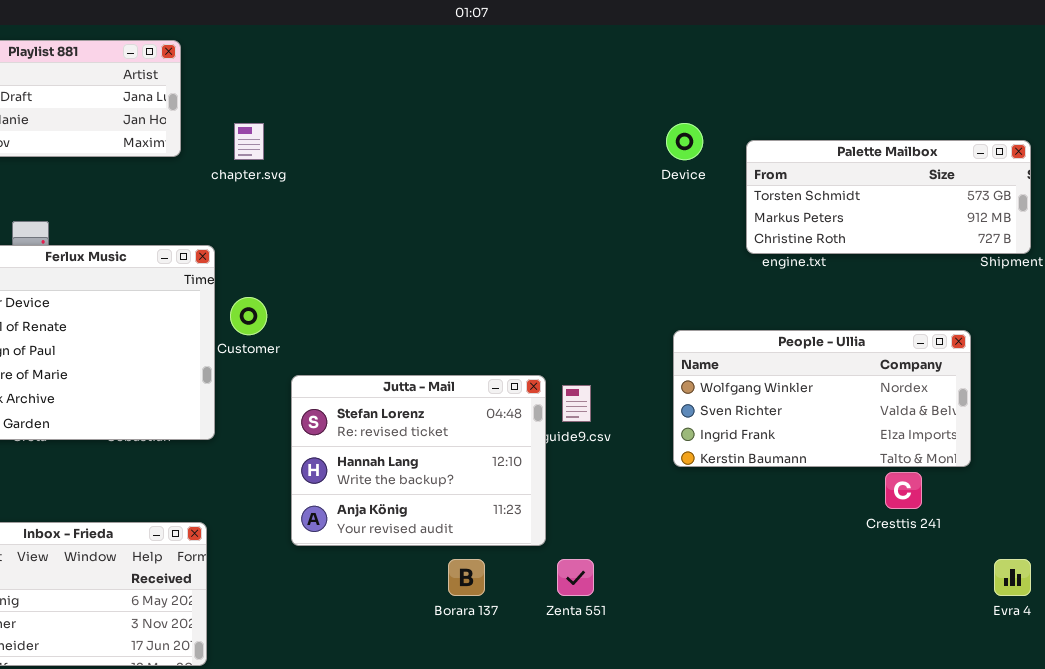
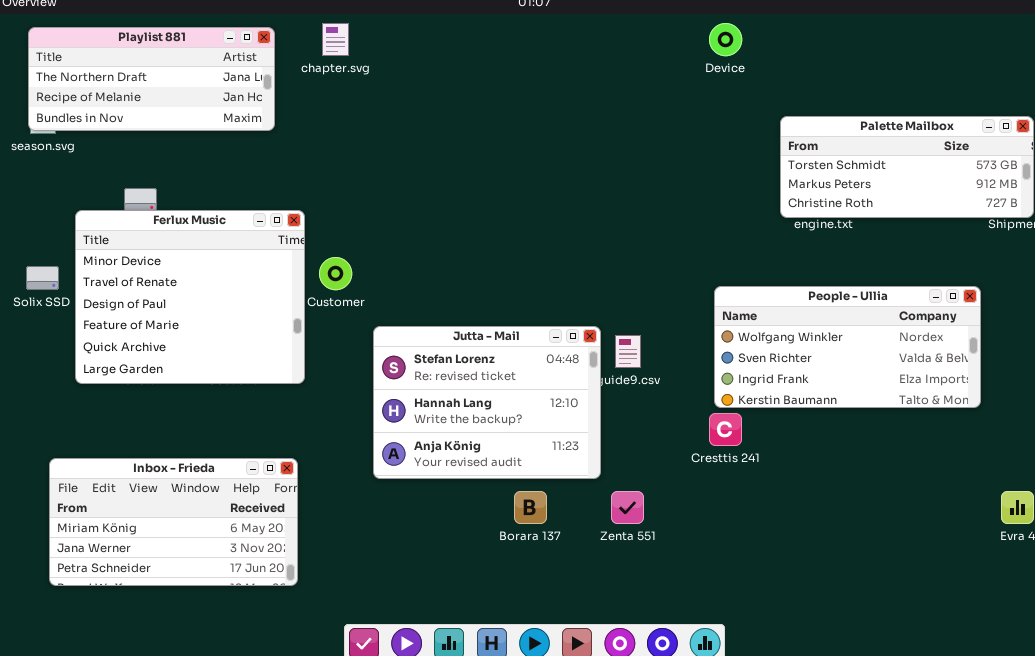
chapter.svg: [234,123,264,160] -> [322,23,349,56], moved
Device: [666,123,703,160] -> [709,23,742,56], moved
Cresttis 241: [885,472,922,509] -> [709,413,742,446], moved

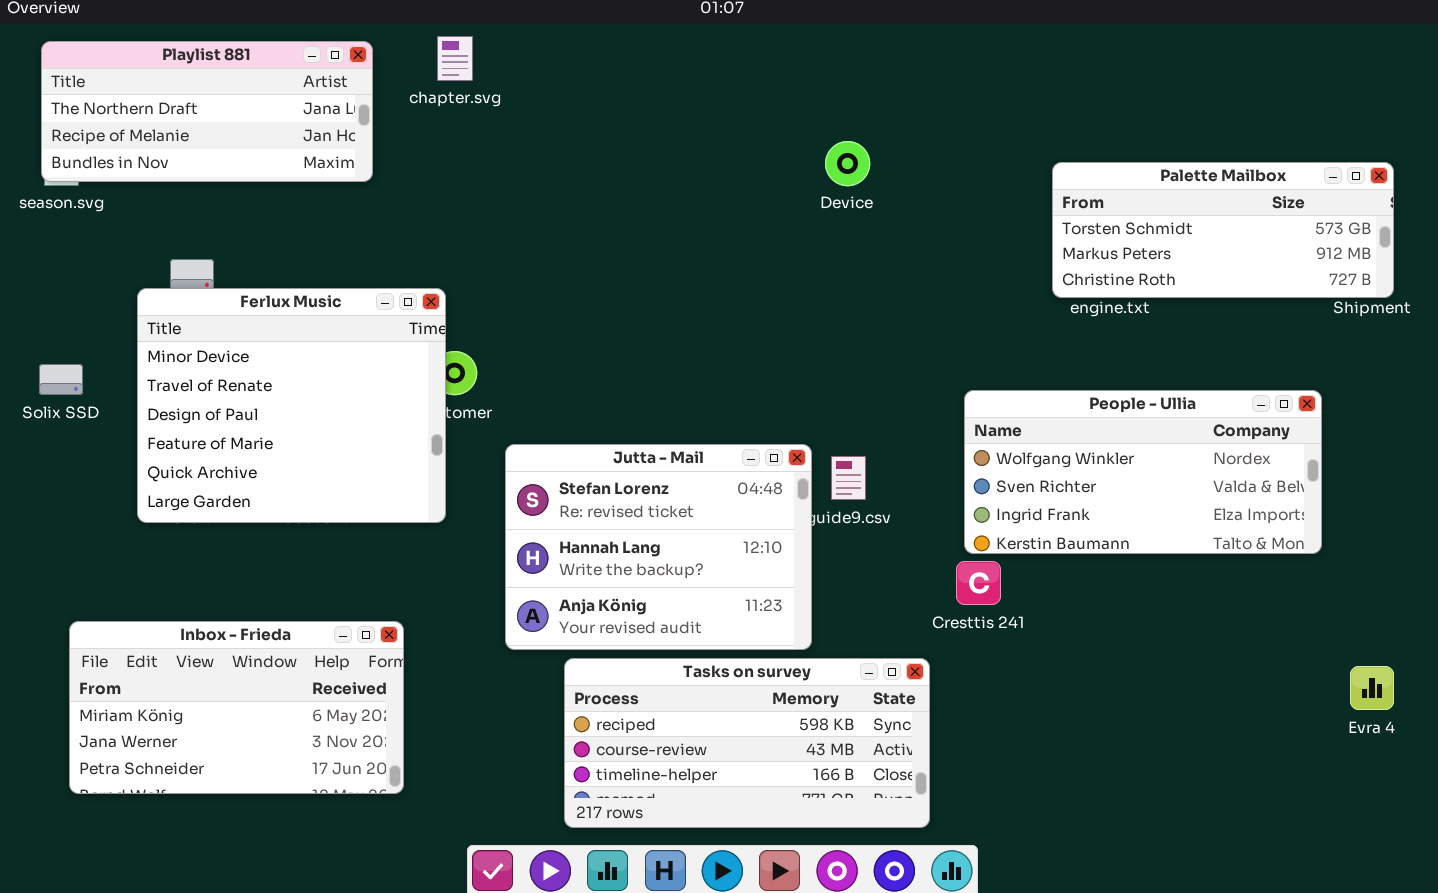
Device: [709,23,742,56] -> [825,141,870,186], moved
Ferlux Music: [75,210,305,384] -> [137,288,446,523], moved
Tasks on survey: none -> [564,658,930,828], opened

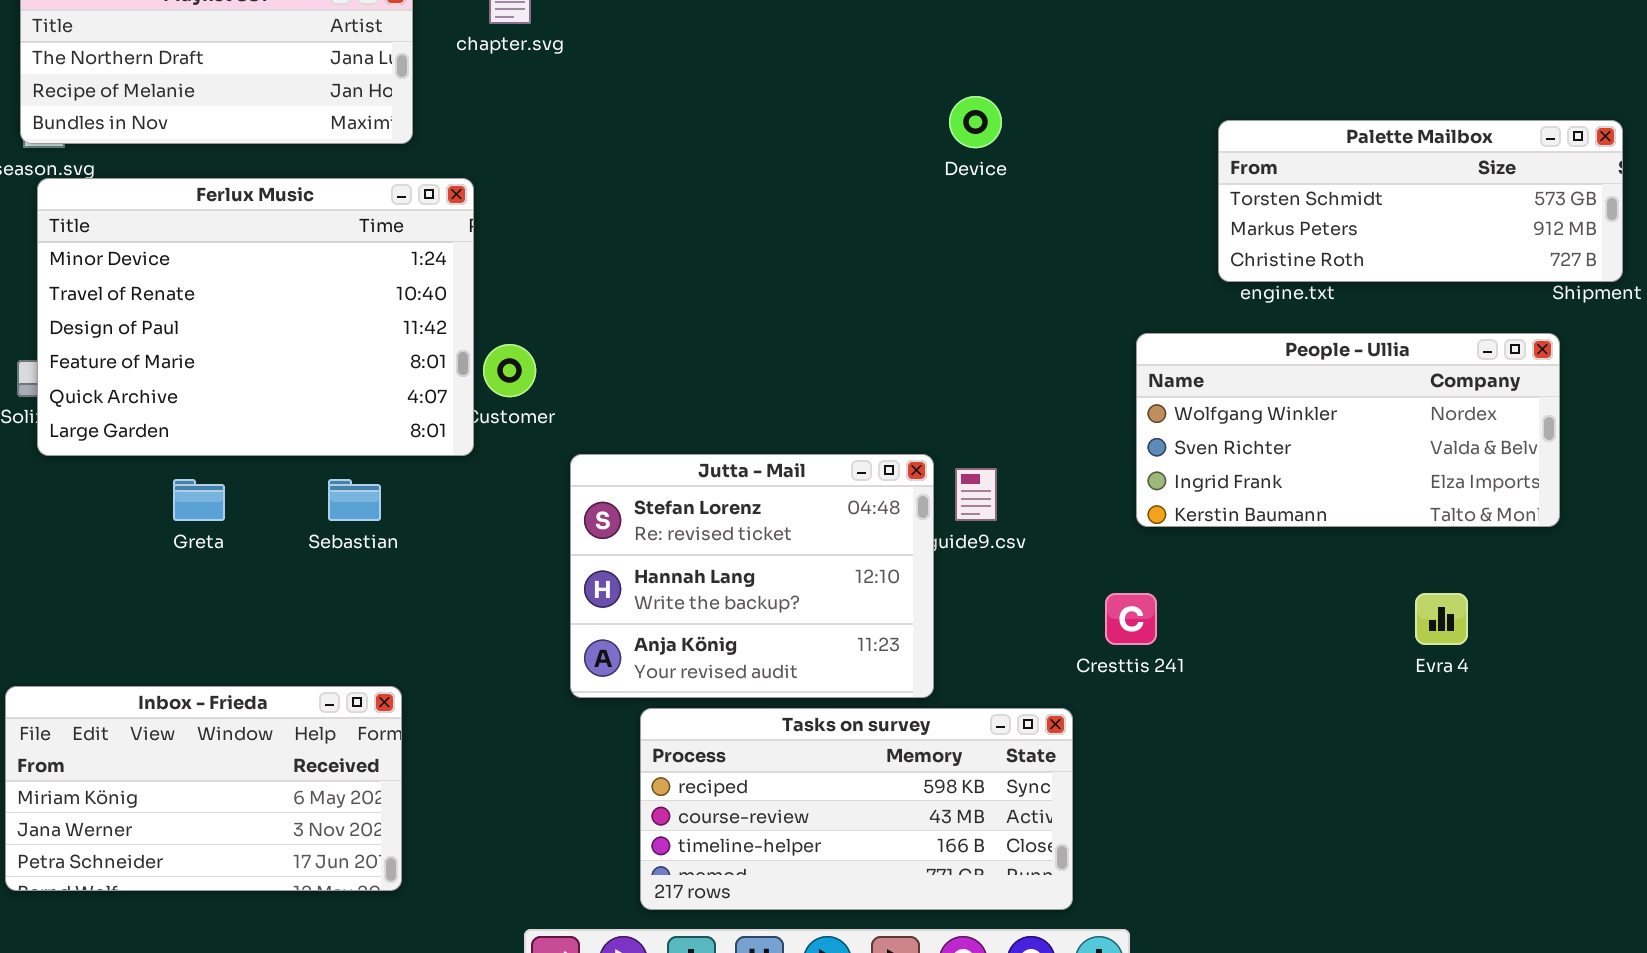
Ferlux Music: [137,288,446,523] -> [37,178,474,456], moved, resized
People - Ullia: [964,390,1322,554] -> [1136,333,1560,527], moved
Inbox - Frieda: [69,621,404,794] -> [5,686,402,891], moved
Evra 4: [1350,666,1394,710] -> [1415,593,1468,645], moved

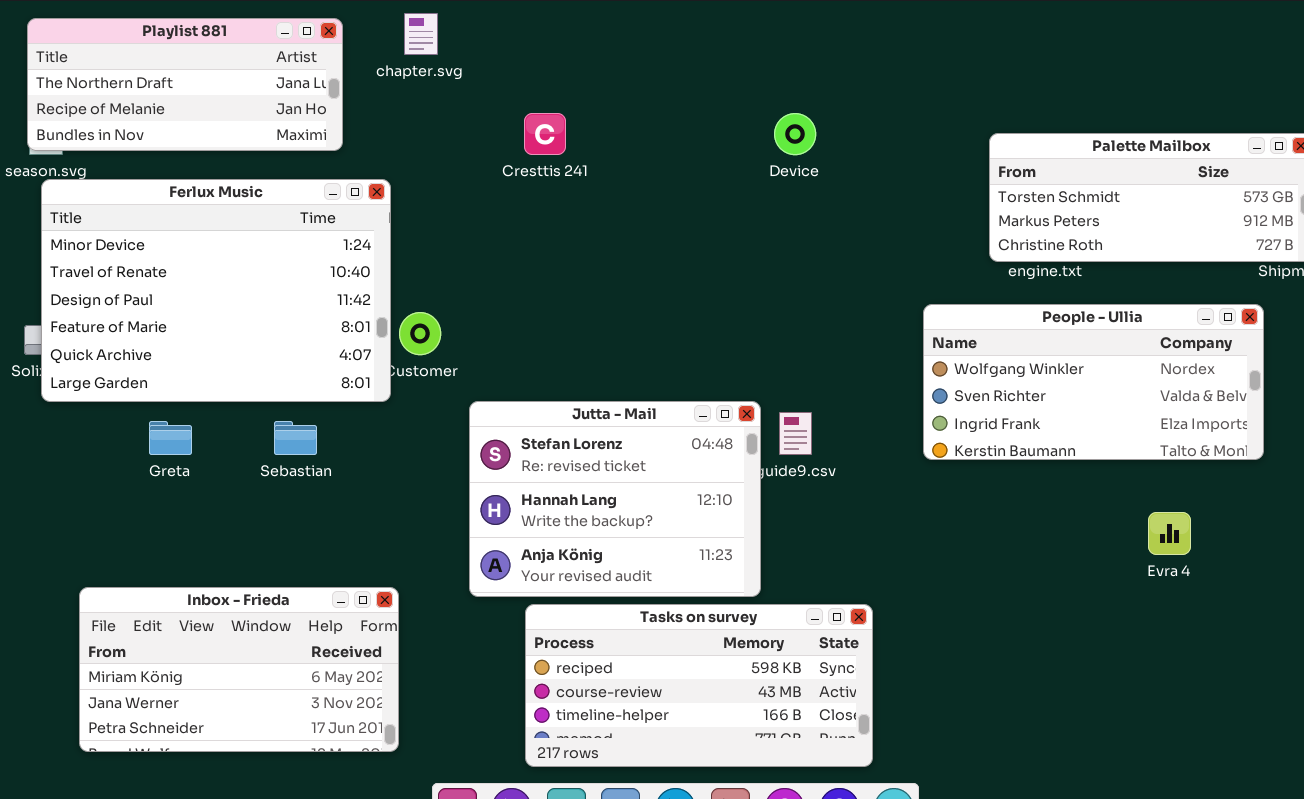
Cresttis 241: [1105,593,1157,645] -> [524,113,566,155], moved
Inbox - Frieda: [5,686,402,891] -> [79,587,399,752], moved

